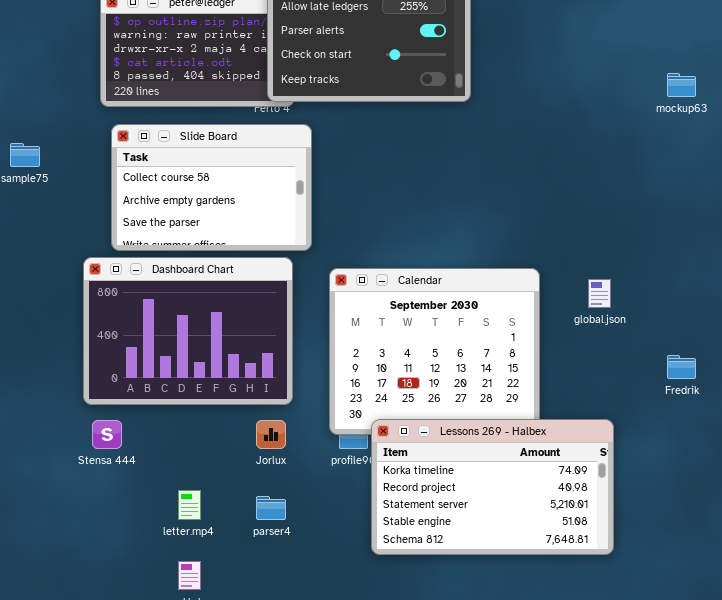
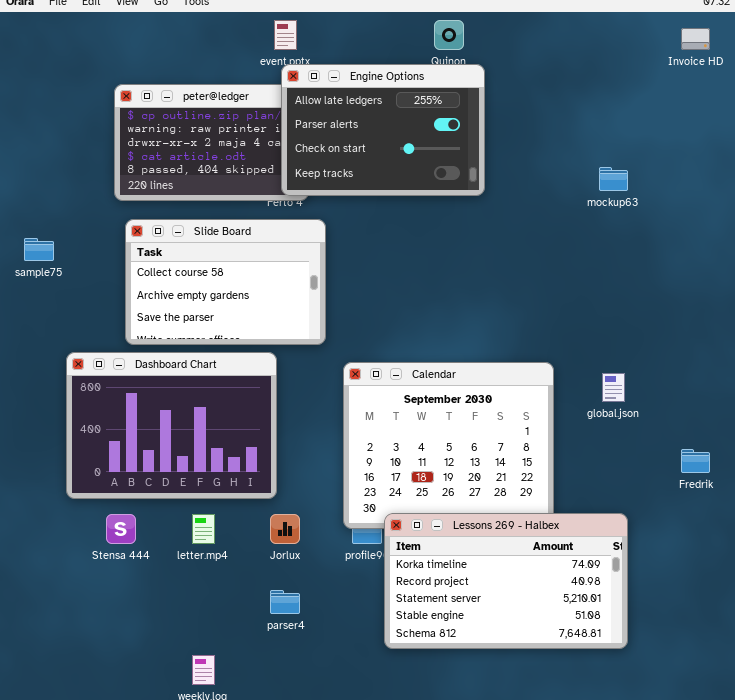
mockup63: [667,73,696,97] -> [599,167,628,191], moved
Dashboard Chart: [83,257,293,405] -> [66,352,277,499], moved
letter.mp4: [178,490,201,520] -> [192,514,215,544], moved

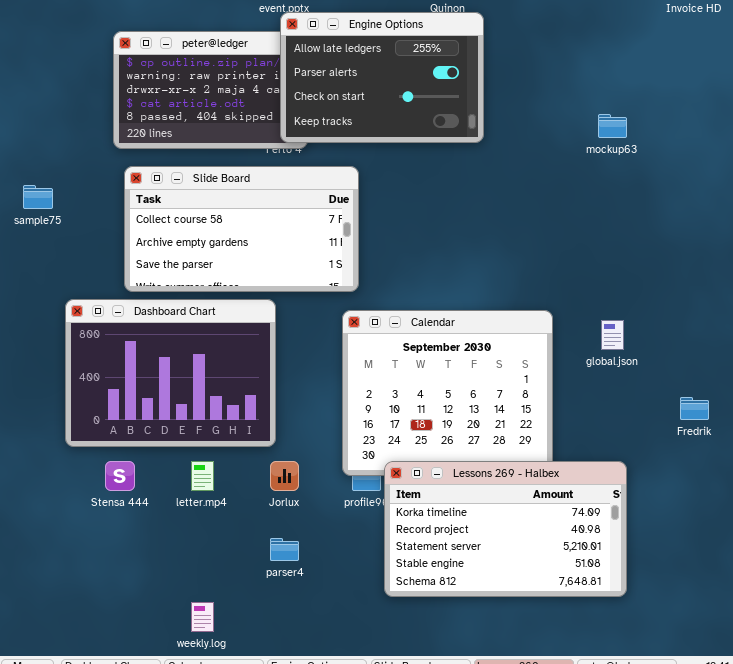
Slide Board: [125,219,326,345] -> [124,166,359,292], resized

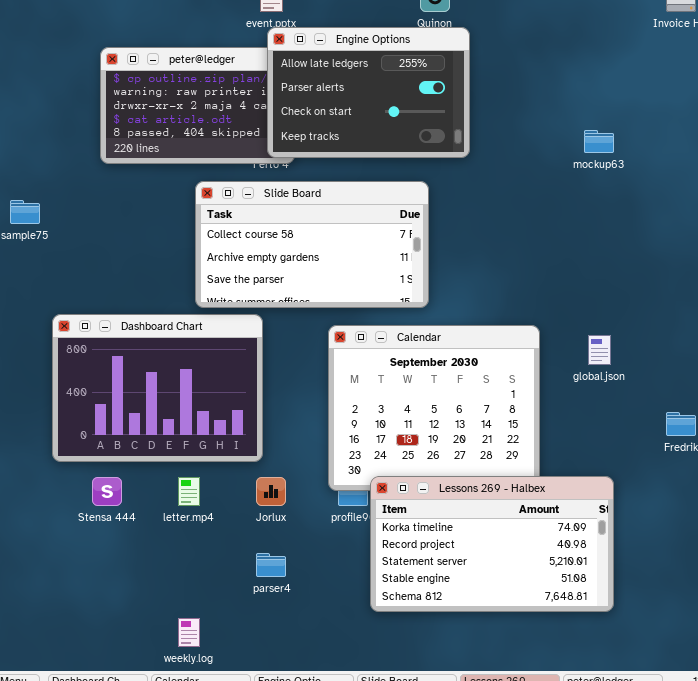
Slide Board: [124,166,359,292] -> [195,181,429,308], moved

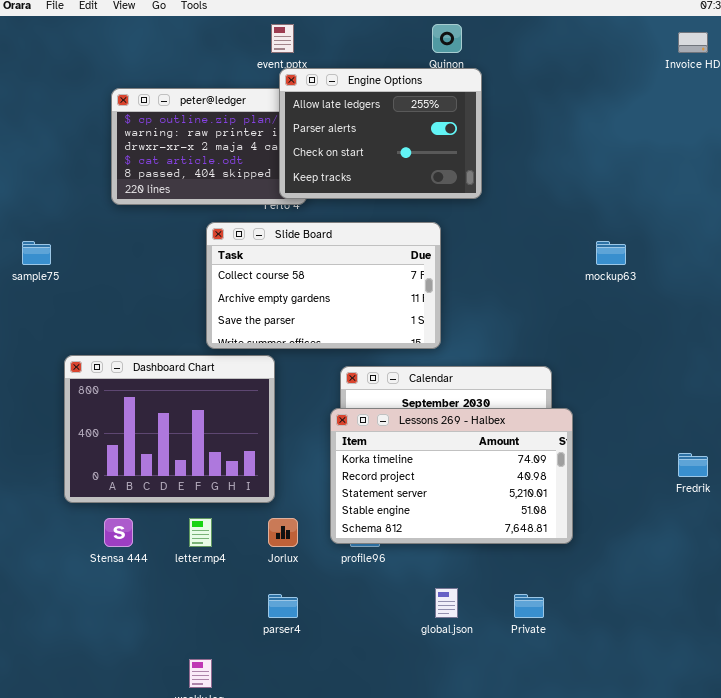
mockup63: [584,130,614,153] -> [596,241,626,265], moved
global.json: [588,335,611,365] -> [435,588,458,618], moved
Lessons 269 - Halbex: [370,476,614,612] -> [330,408,573,544], moved

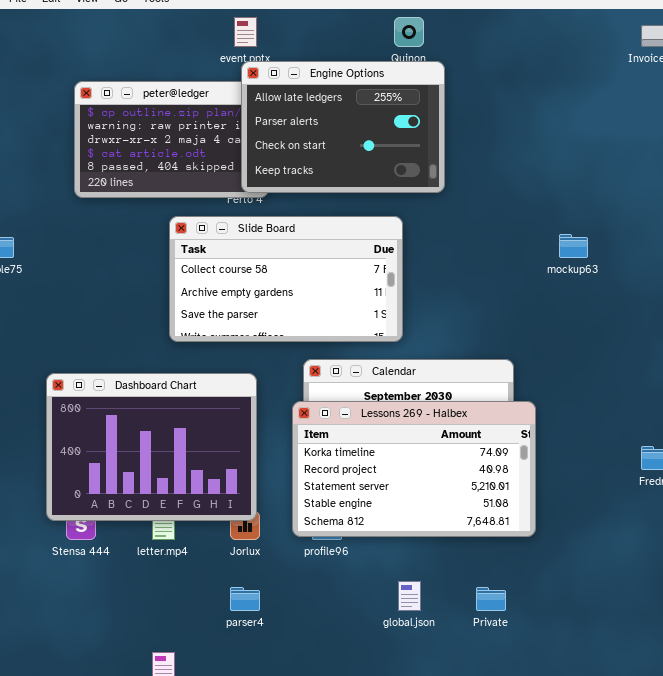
Dashboard Chart: [64,355,275,503] -> [46,373,257,521], moved

